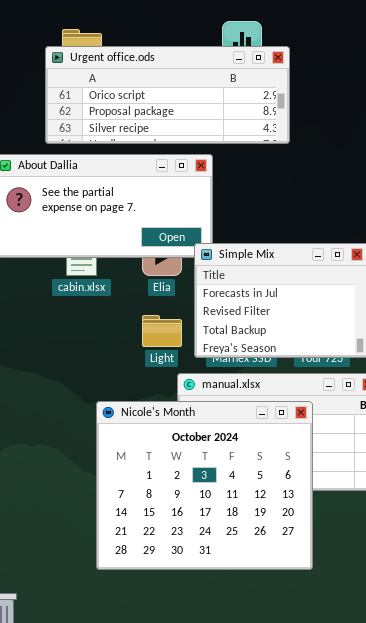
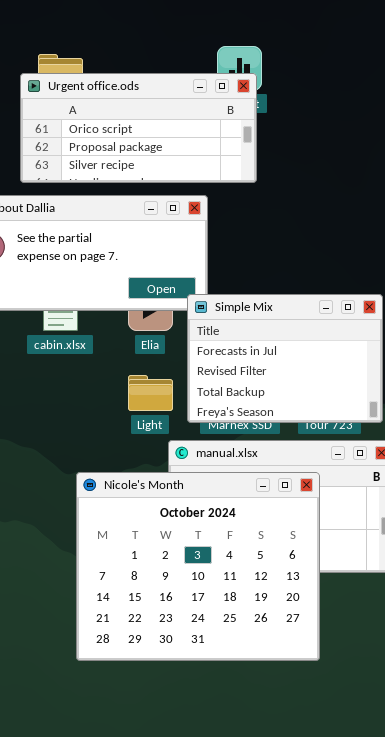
Urgent office.ods: [45,46,290,144] -> [20,73,257,183], resized

